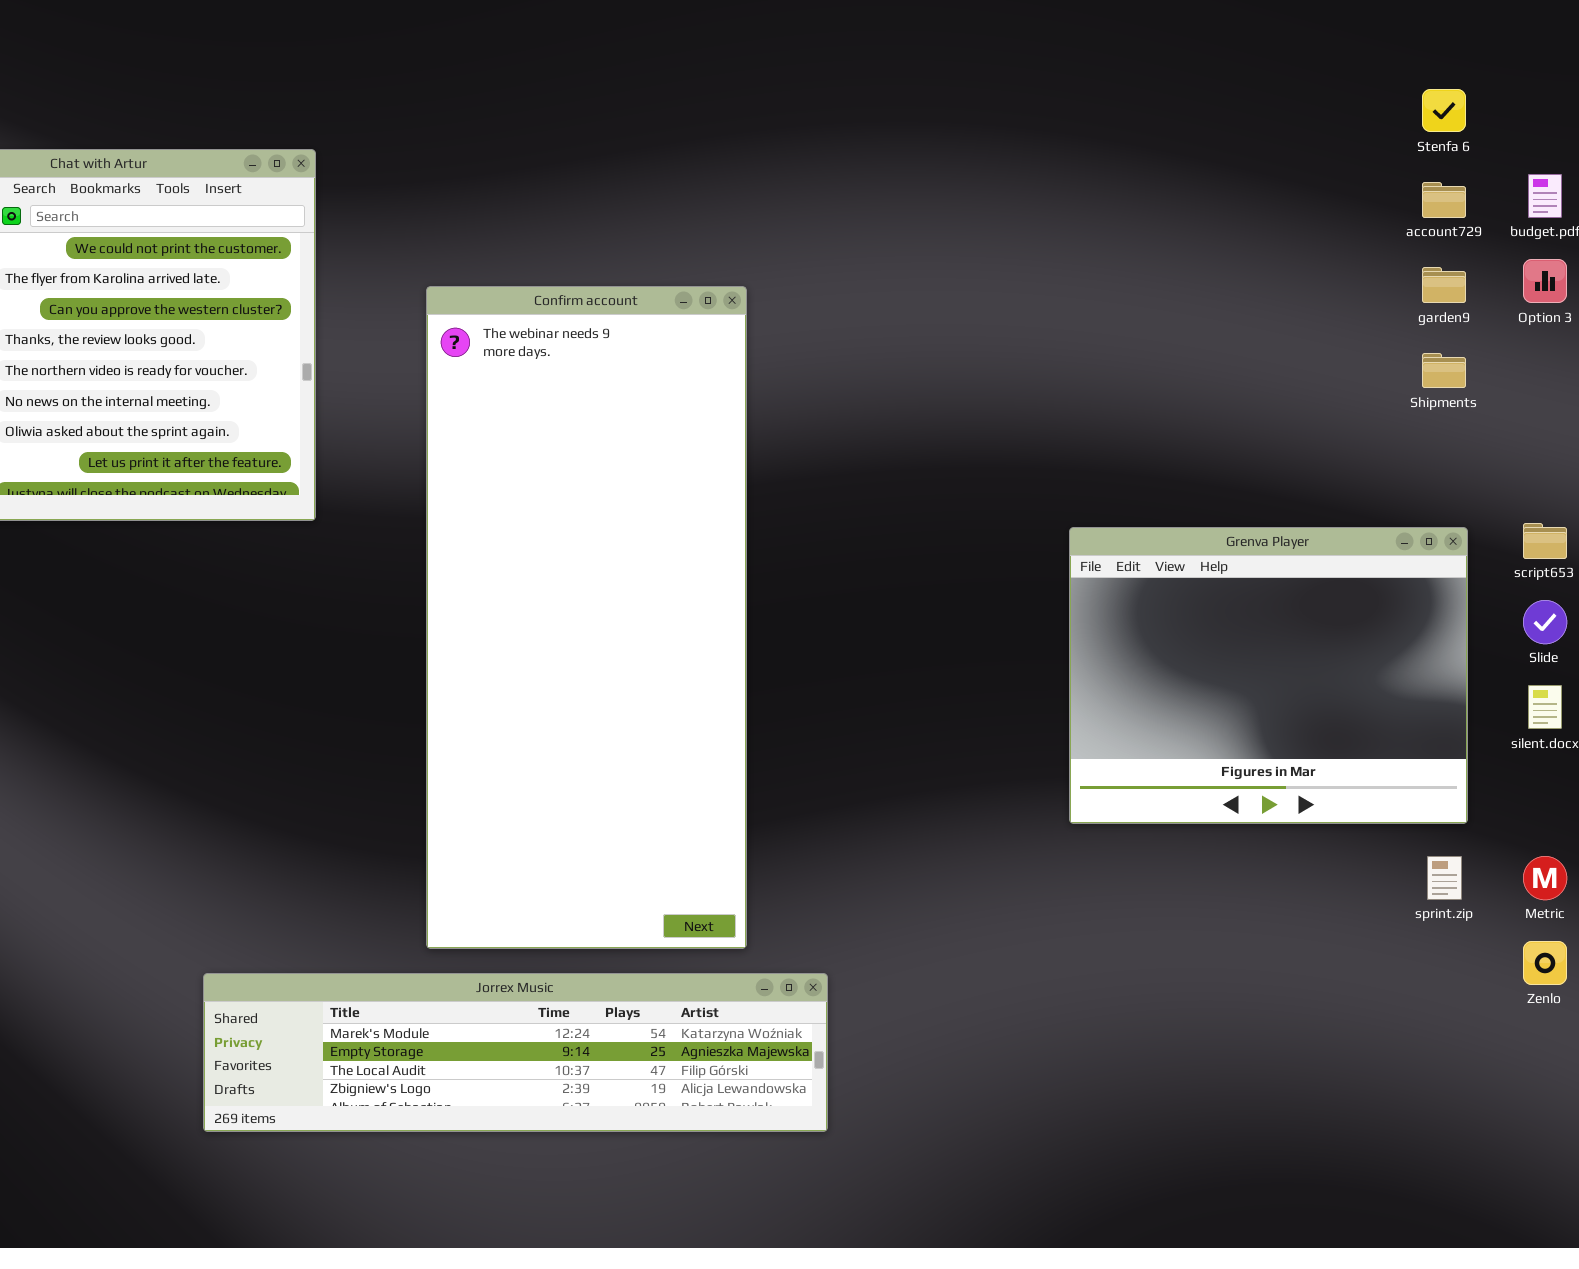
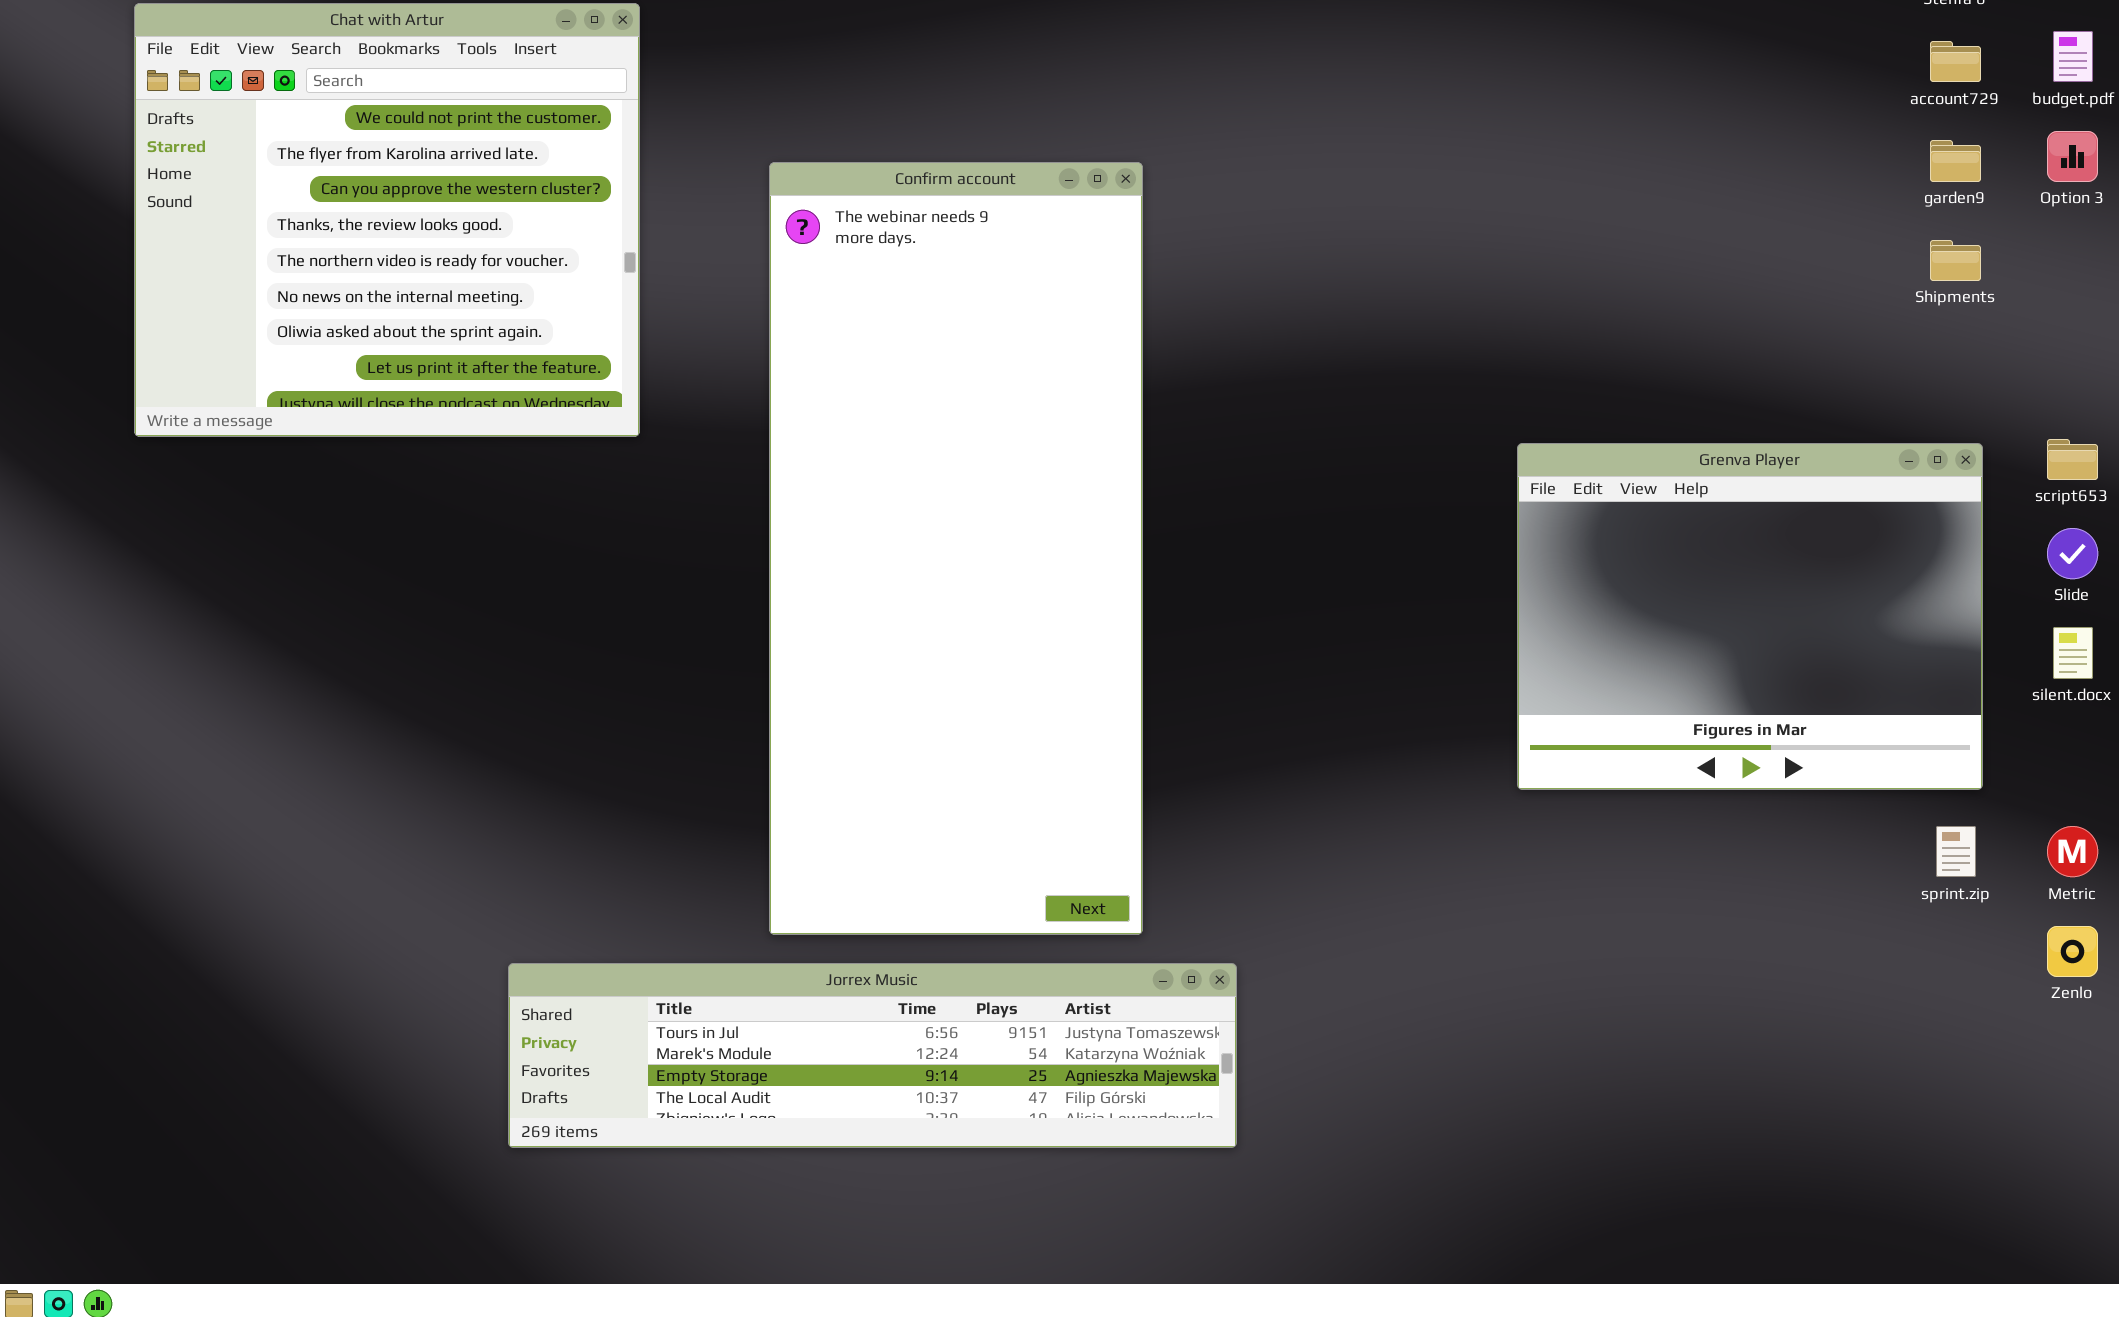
Jorrex Music: [203,973,828,1132] -> [508,963,1237,1148], scrolled up 1 row

